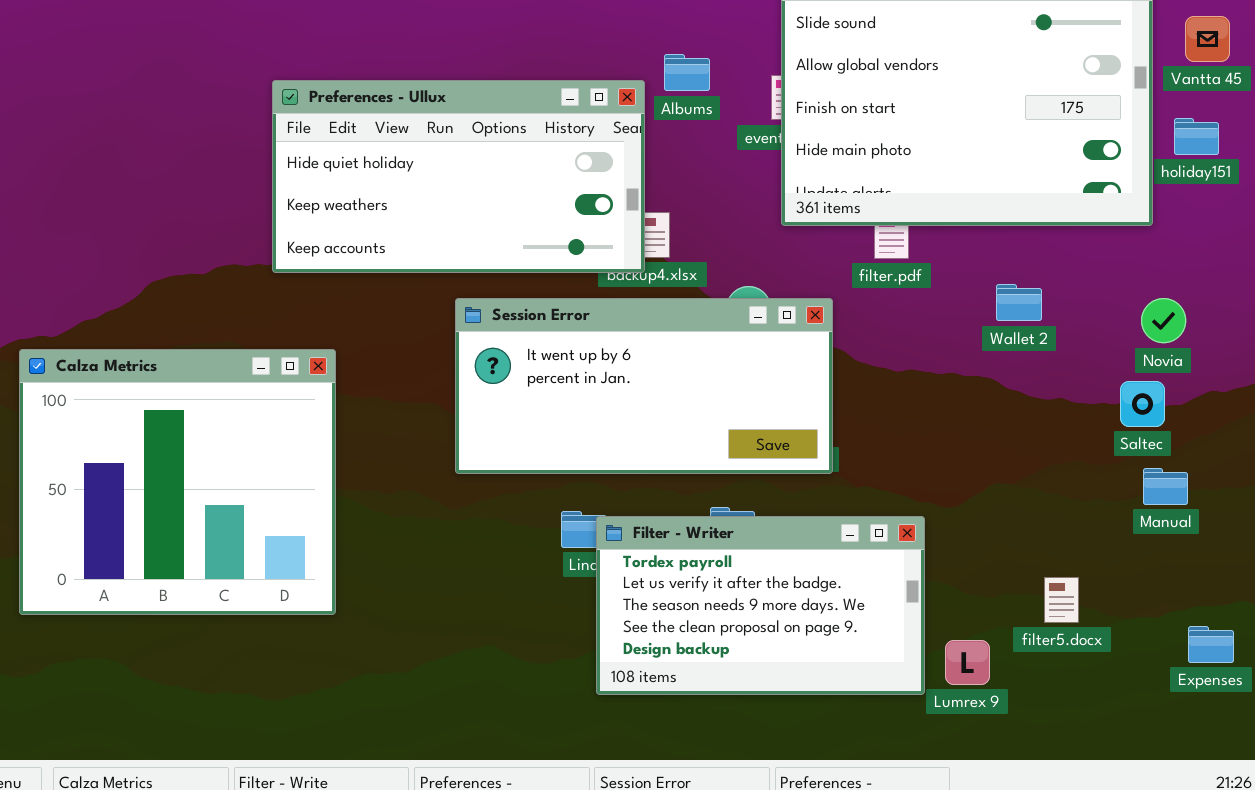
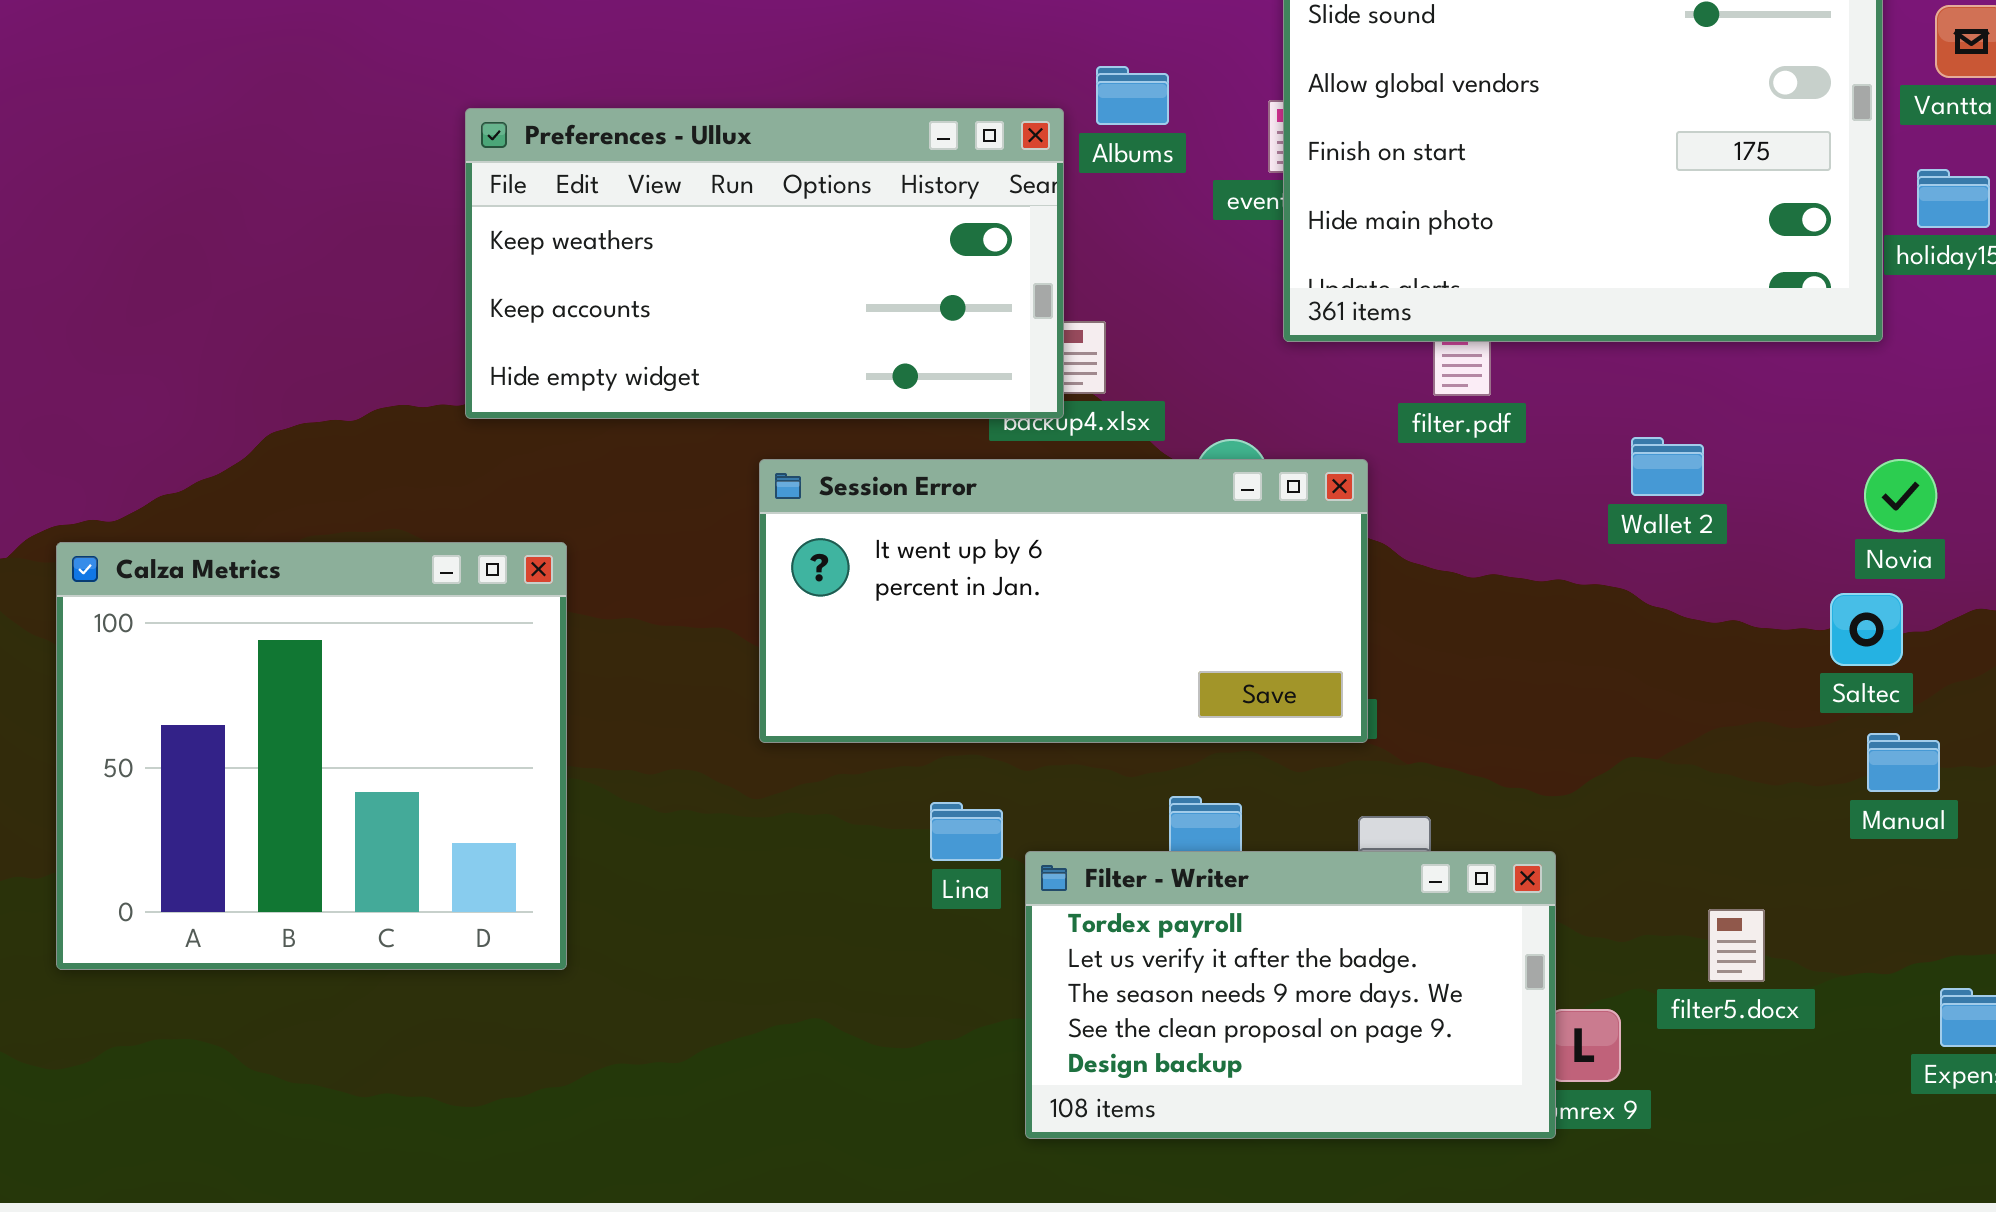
Preferences - Ullux: [272,80,645,273] -> [465,108,1064,419], scrolled down 1 row
Filter - Writer: [596,516,925,695] -> [1025,851,1556,1139], moved

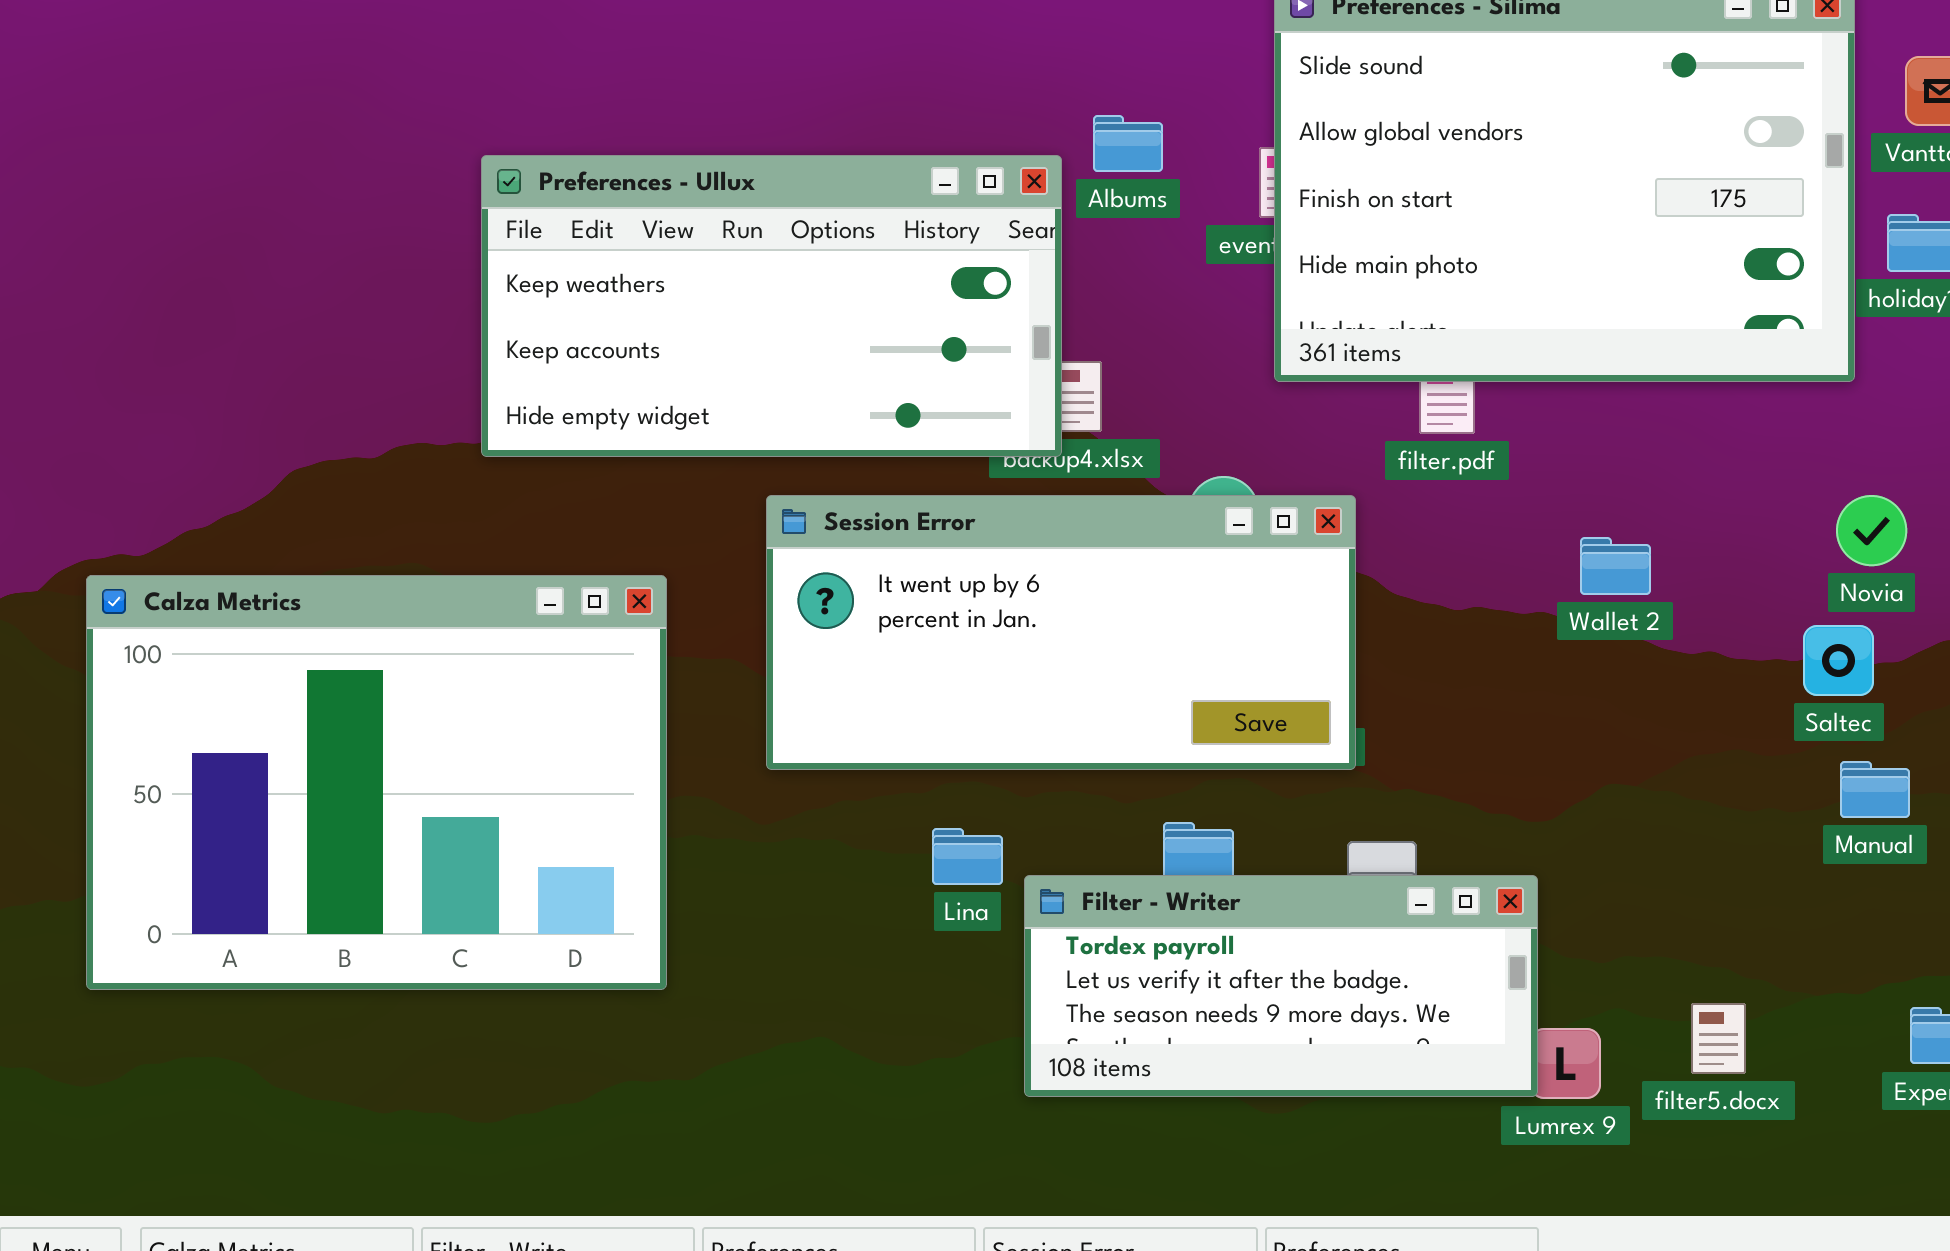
Wallet 2: [1631,437,1704,496] -> [1580,537,1651,595], moved
Calza Metrics: [56,542,567,970] -> [86,575,667,990], resized
Filter - Writer: [1025,851,1556,1139] -> [1024,875,1538,1097], resized
filter5.docx: [1708,909,1765,982] -> [1691,1003,1746,1074], moved

